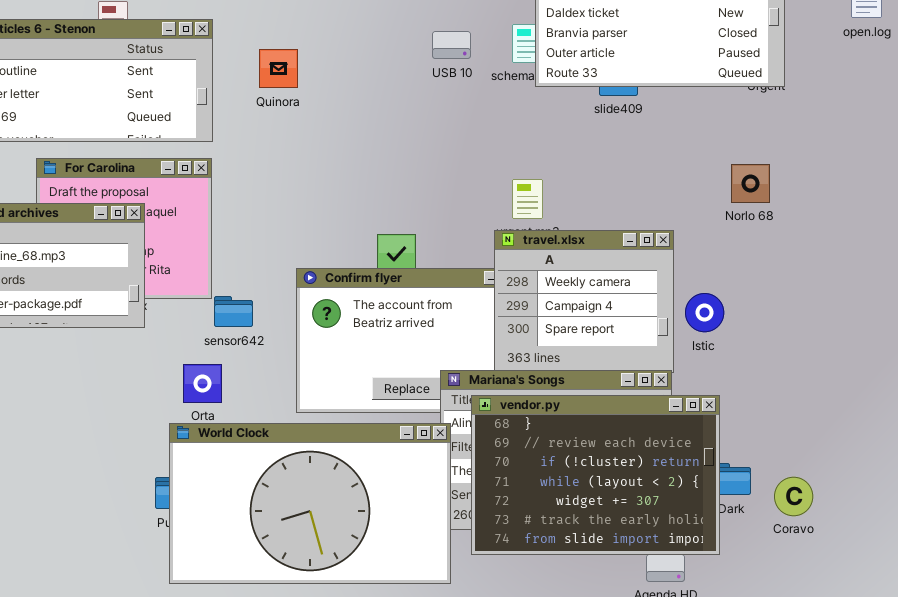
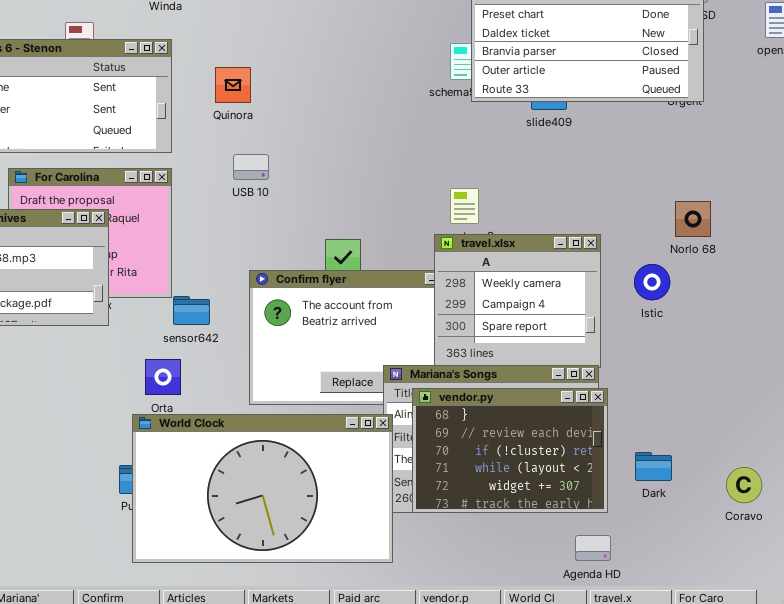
USB 10: [432,31,471,59] -> [233,154,269,180], moved
Norlo 68: [731,164,770,203] -> [675,201,711,237], moved
Istic: [685,293,724,332] -> [634,264,670,300], moved
vendor.py: [471,395,720,555] -> [412,388,608,513], resized
Coravo: [774,477,813,516] -> [726,467,762,503], moved

